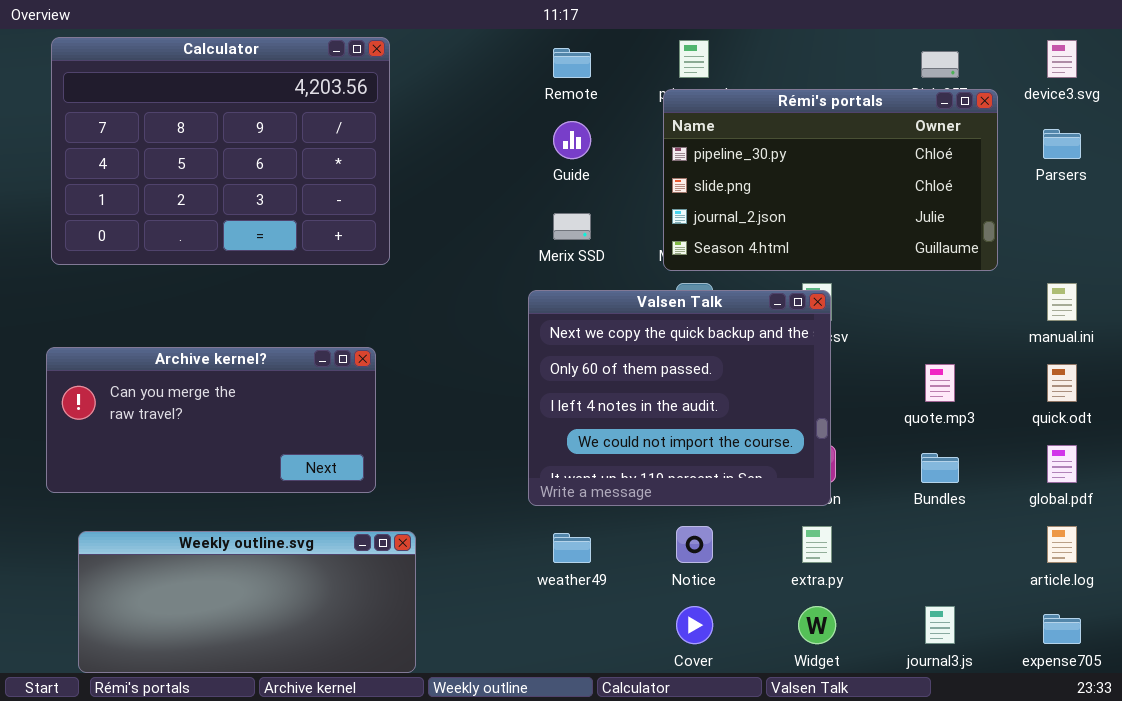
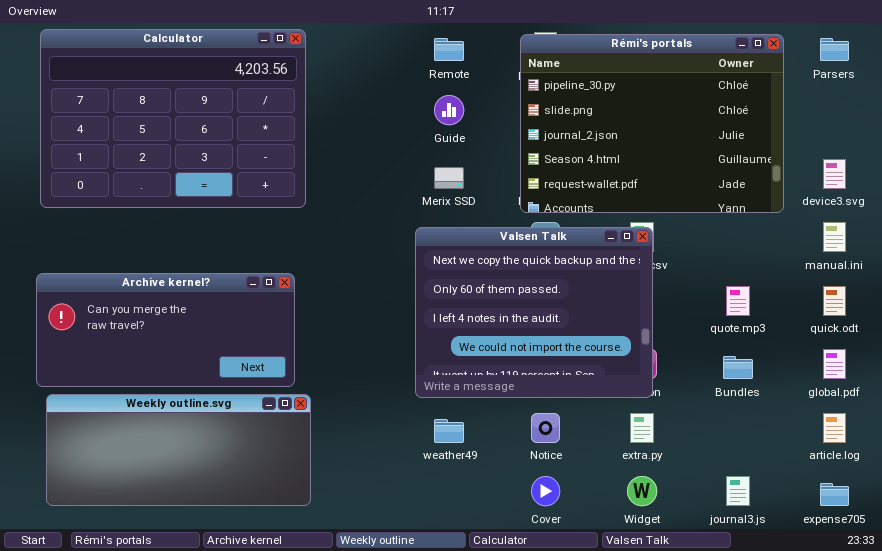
device3.svg: [1047,40,1077,78] -> [823,159,846,189], moved
Rémi's portals: [663,89,998,271] -> [520,34,784,213], resized
Parsers: [1043,129,1081,159] -> [820,38,849,61], moved
Weekly outline.svg: [78,531,416,673] -> [46,394,311,506], moved

